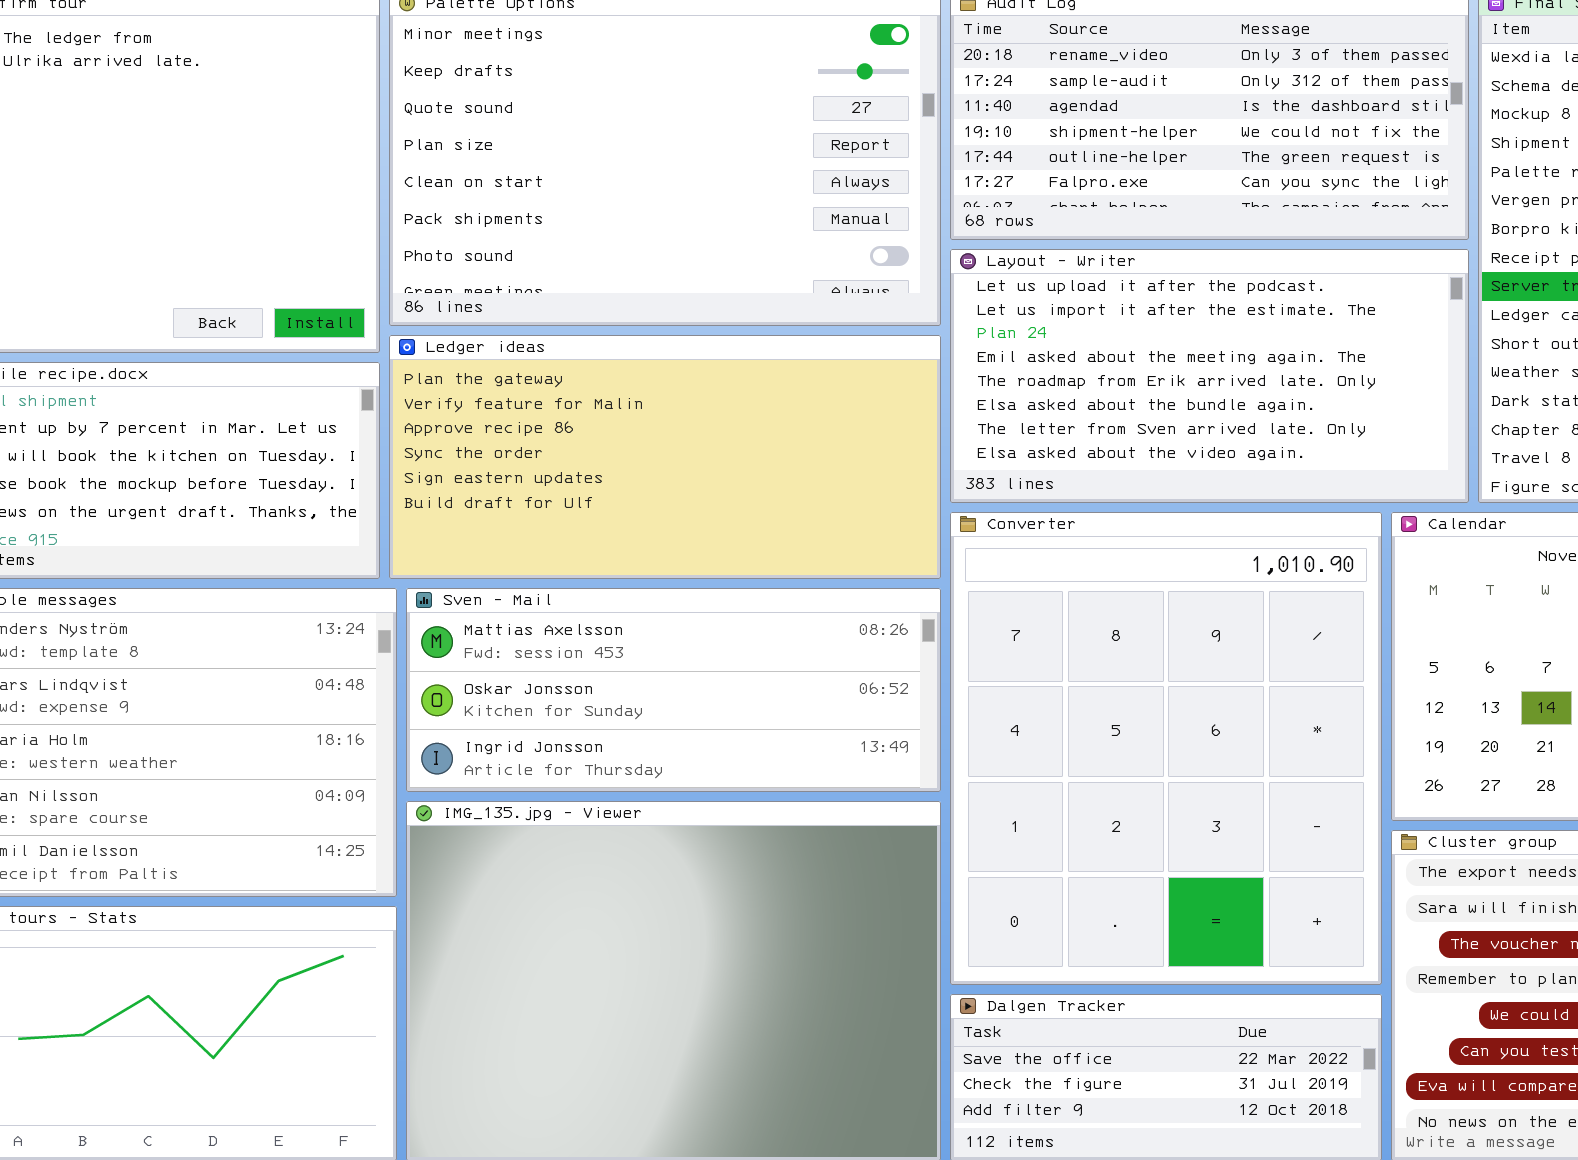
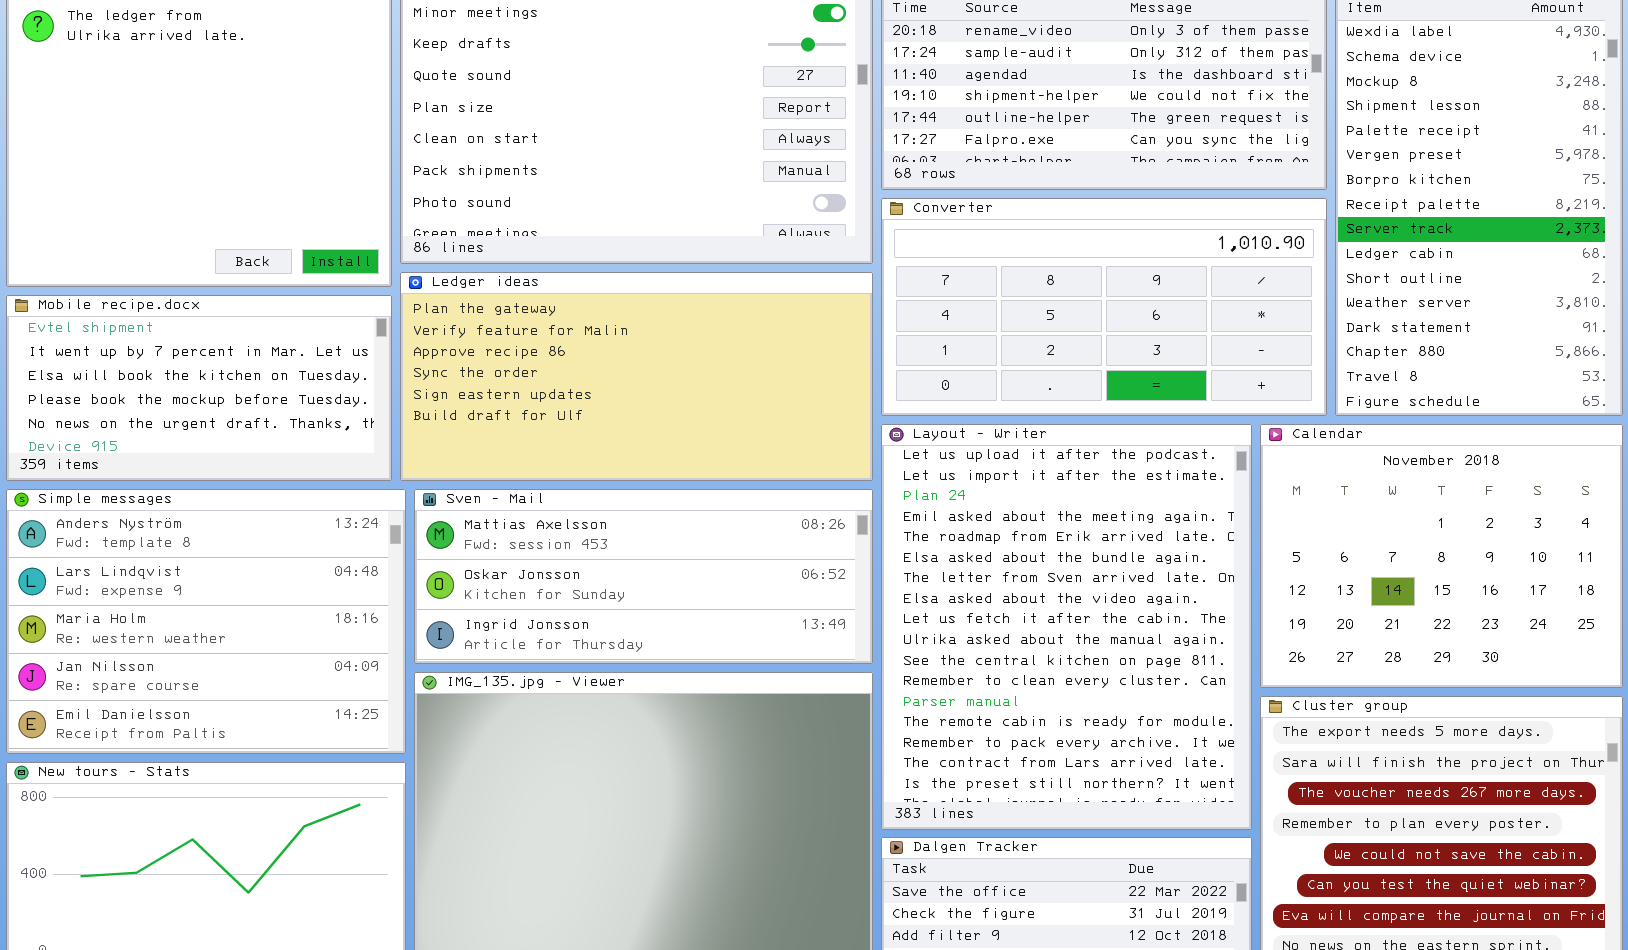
Layout - Writer: [950,249,1469,503] -> [881,424,1252,830], moved, resized
Converter: [950,512,1382,985] -> [881,198,1327,416], moved, resized

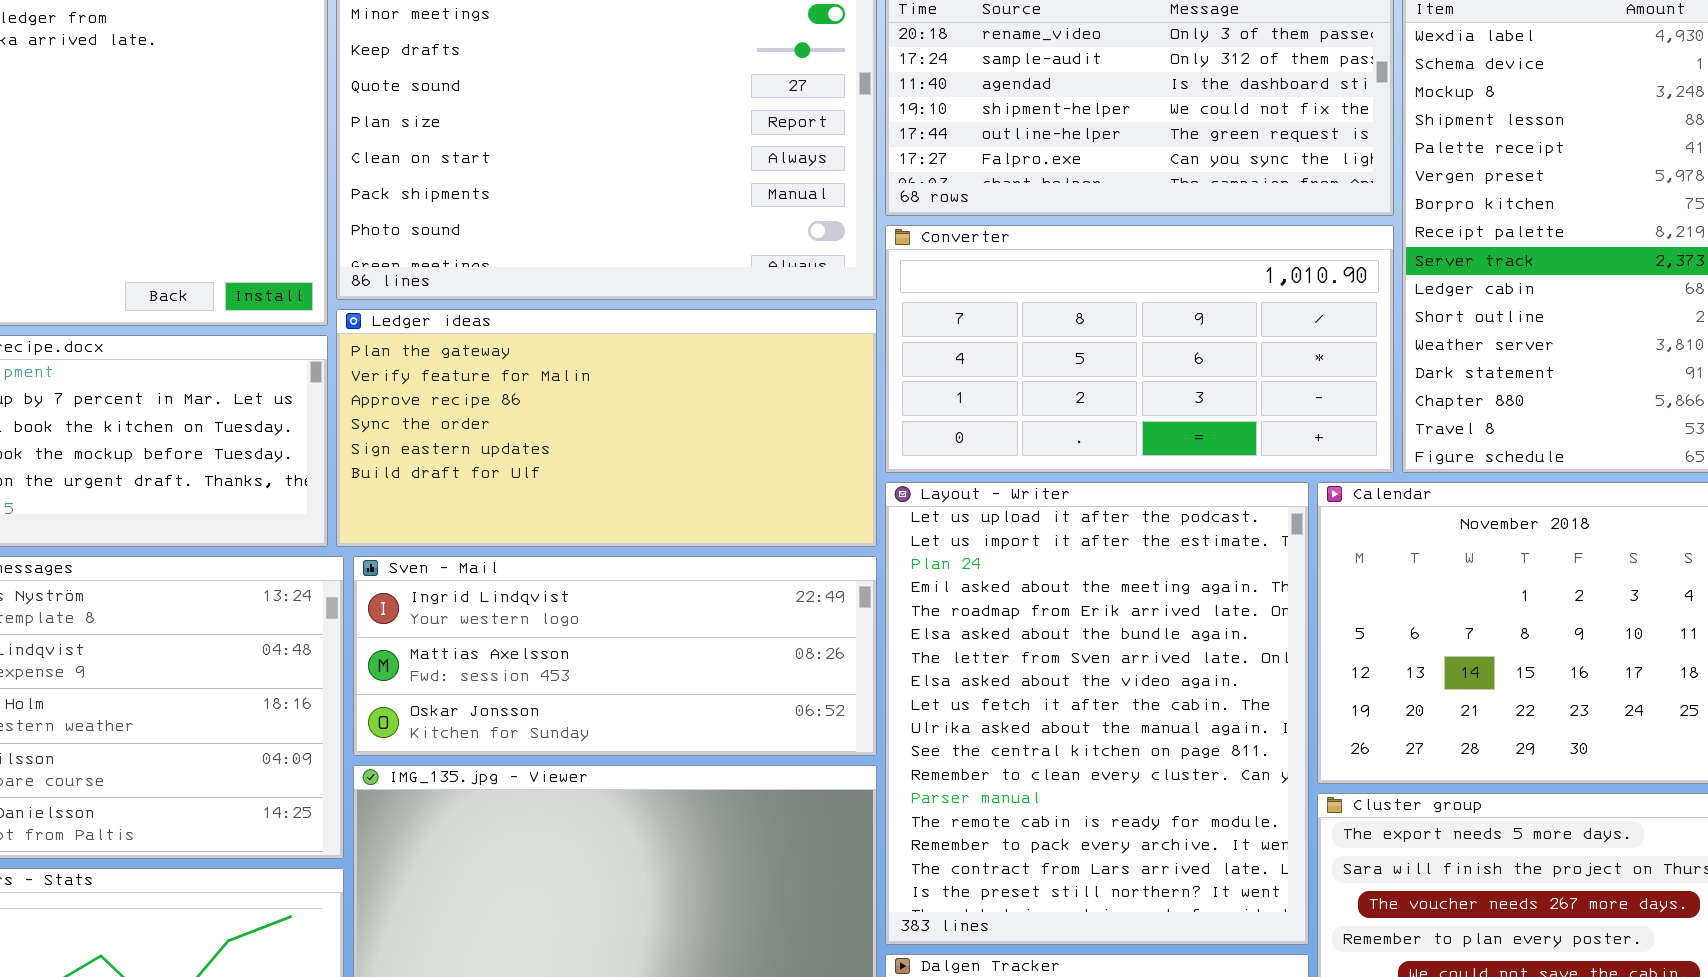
Sven - Mail: [414,489,873,664] -> [353,556,877,756], scrolled up 1 row

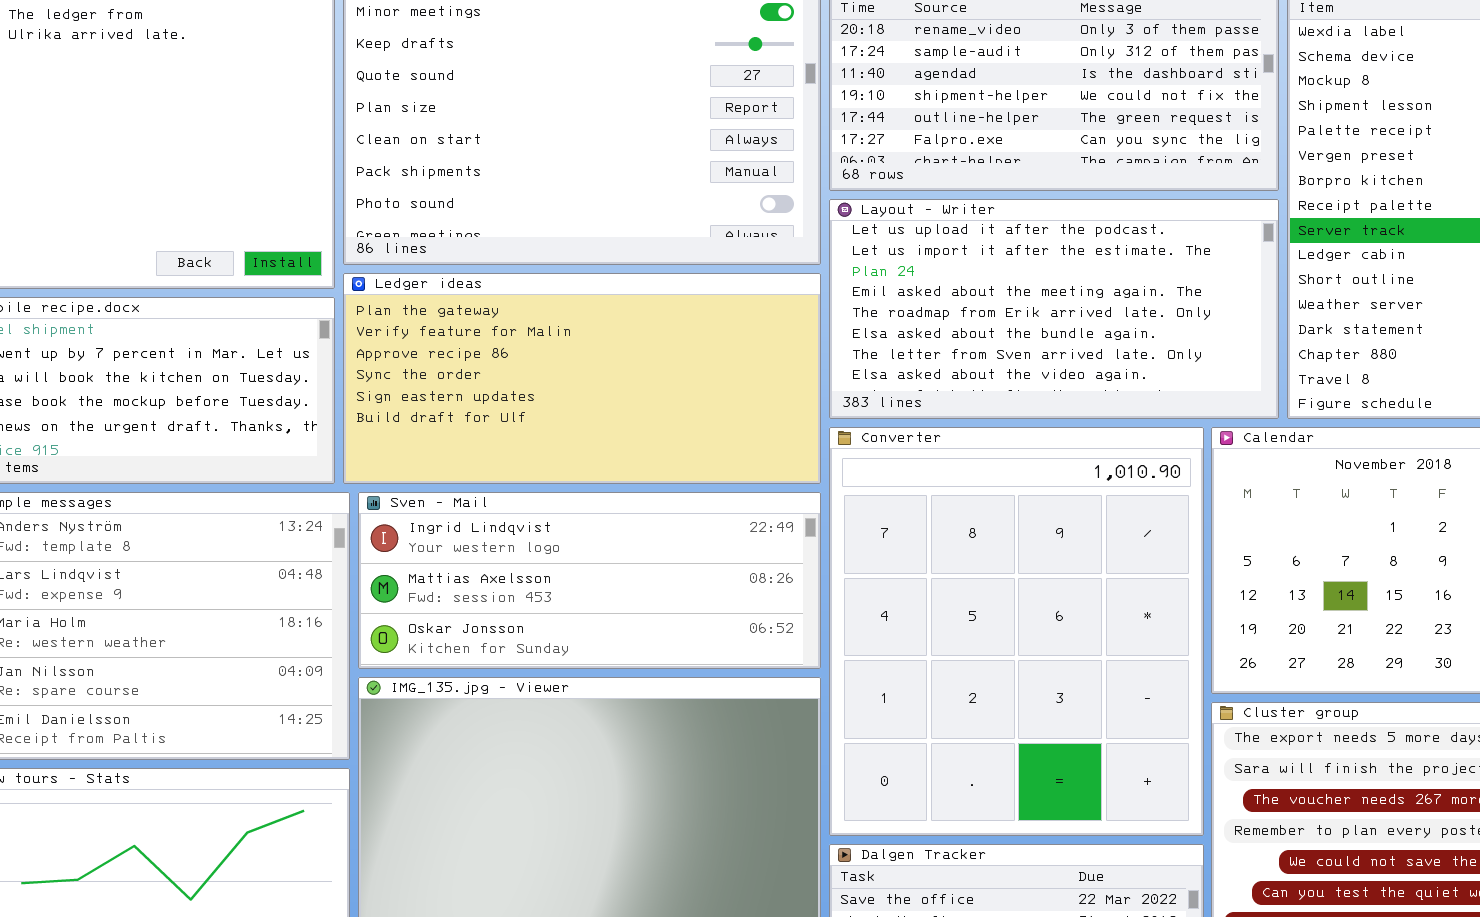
Converter: [885,225,1394,473] -> [829,427,1204,836], moved, resized
Layout - Writer: [885,482,1309,945] -> [829,199,1279,419], moved, resized

